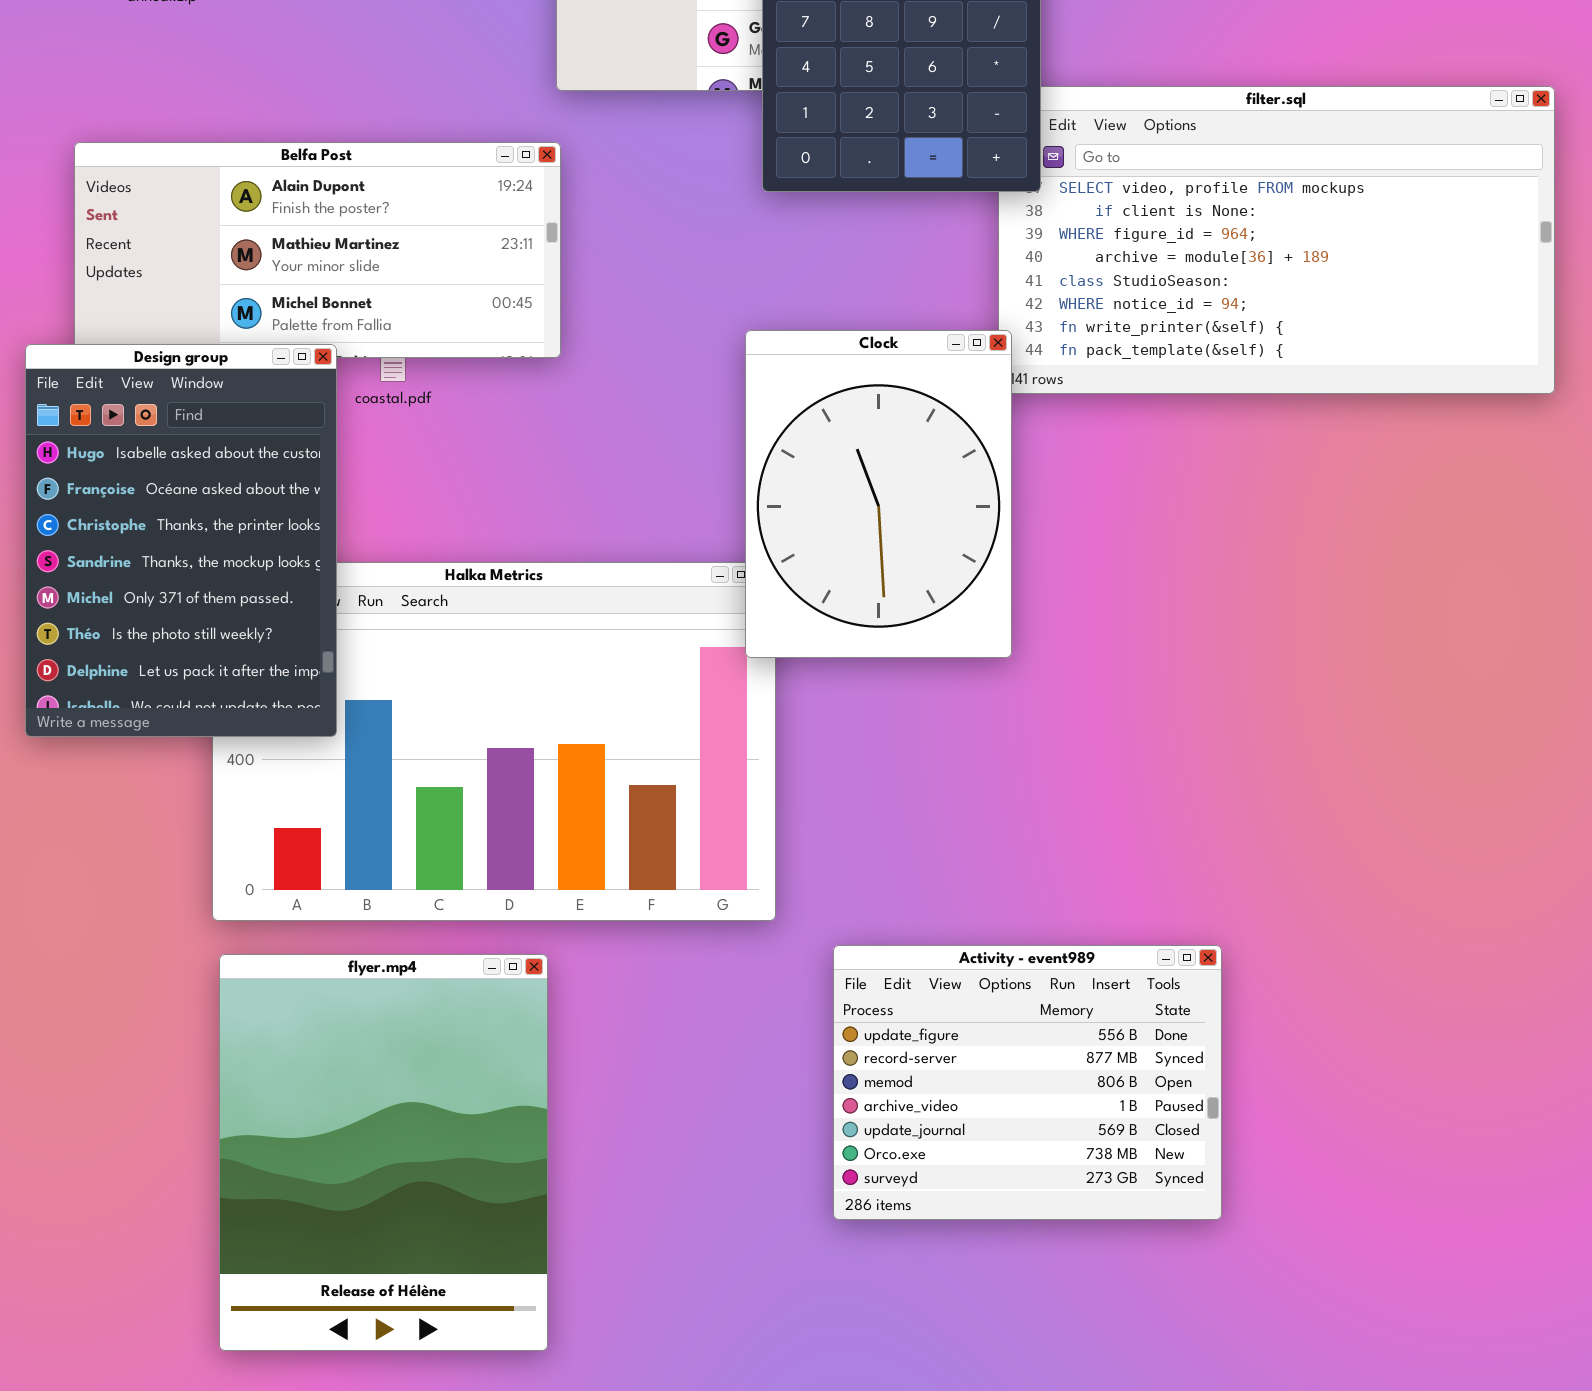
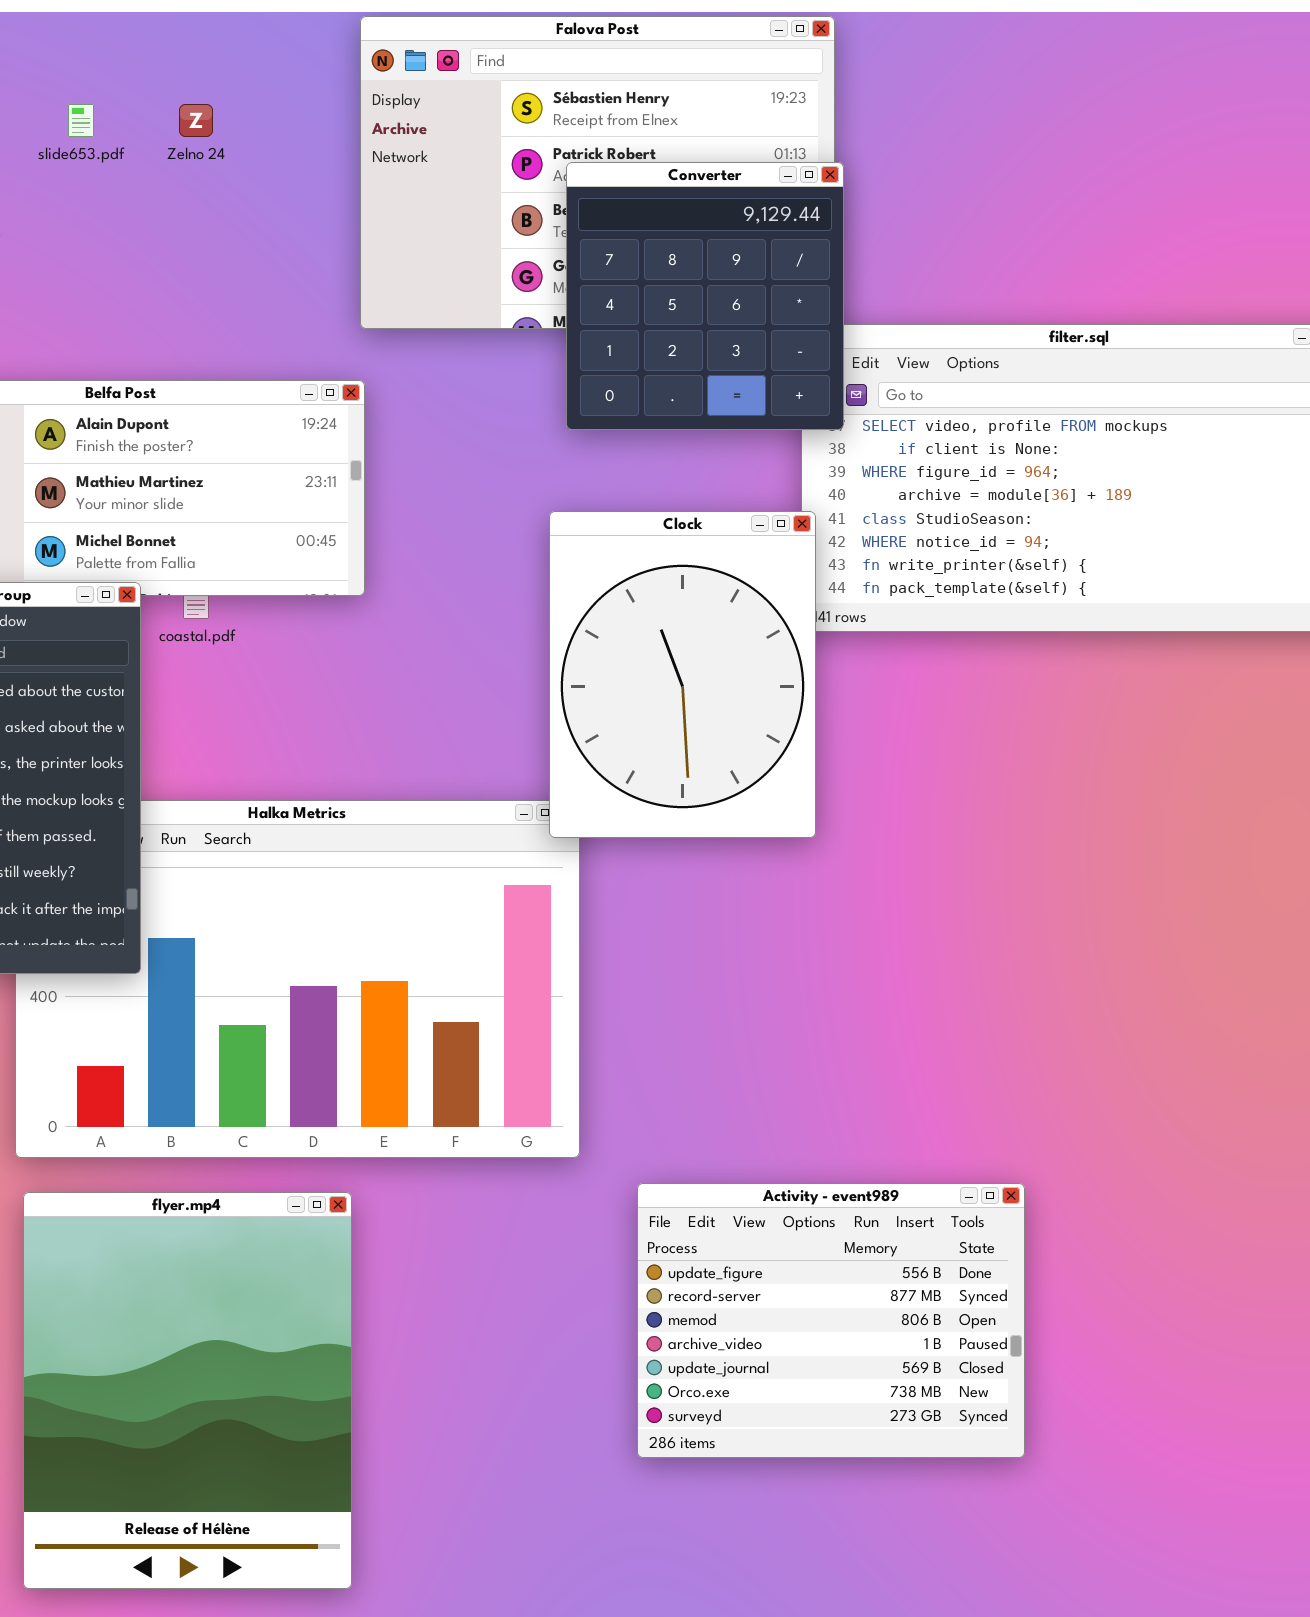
Clock: [745,330,1012,658] -> [549,511,816,838], moved

